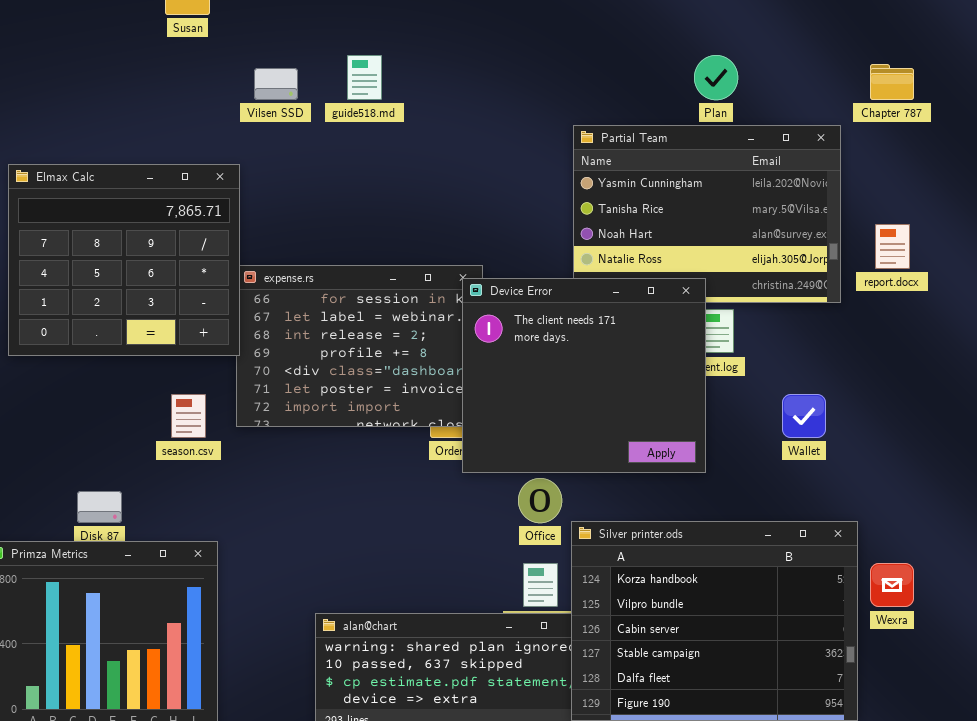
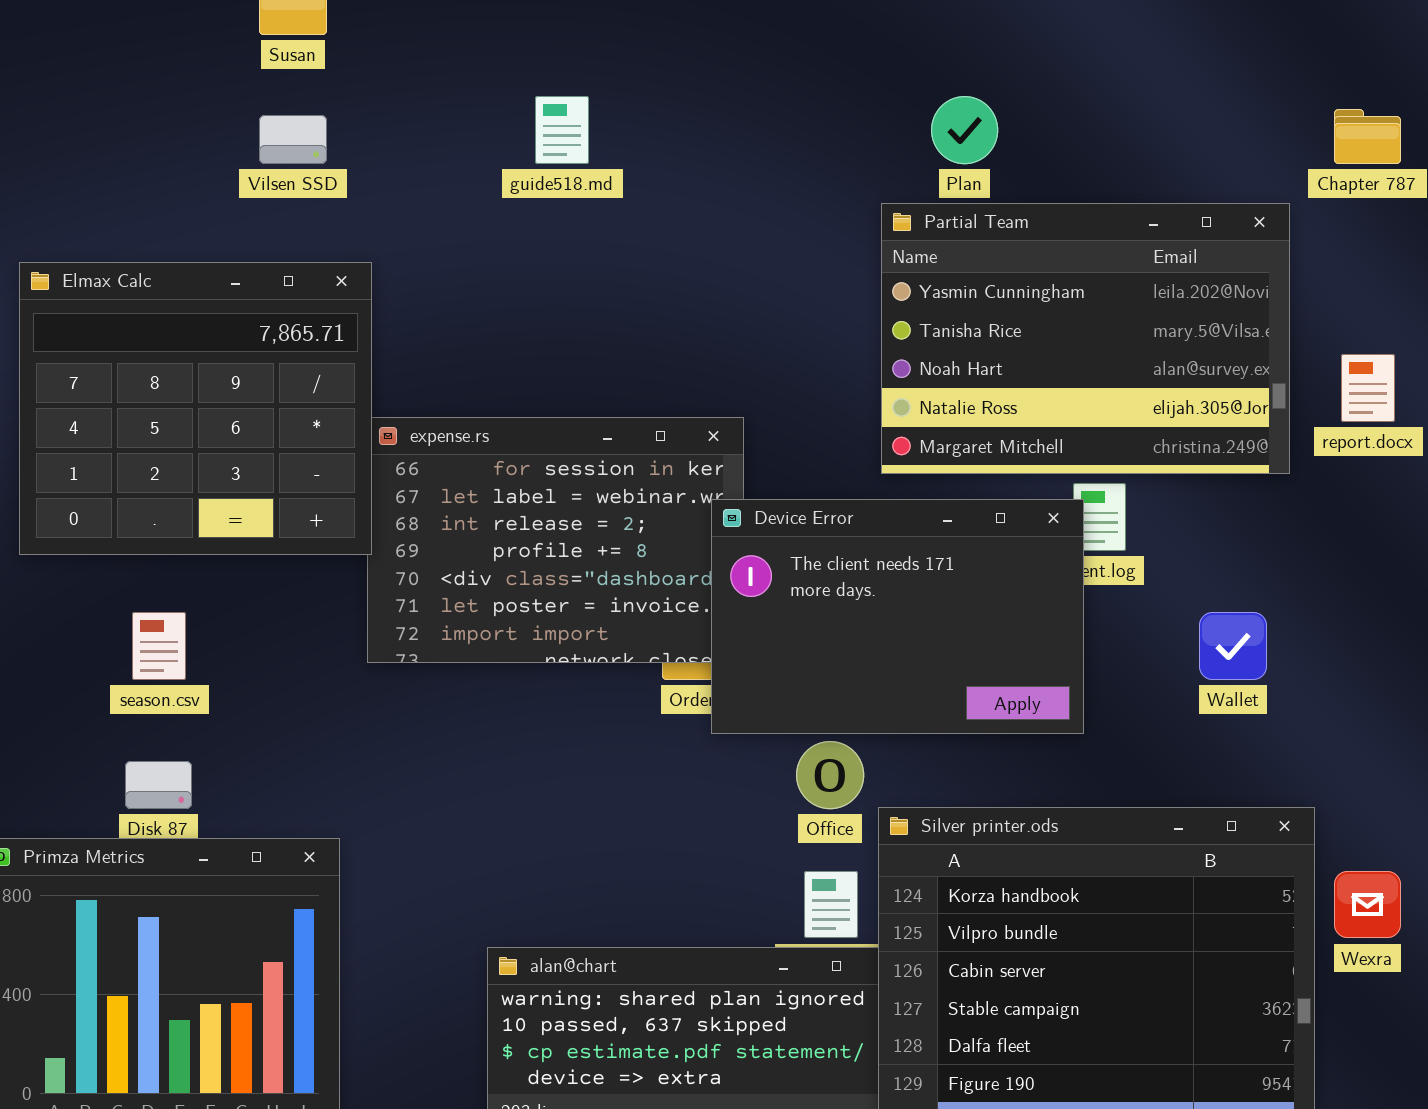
Plan: [694,55,738,100] -> [931,96,998,164], moved
Vilsen SSD: [254,68,298,100] -> [259,115,327,164], moved
Device Error: [462,278,706,473] -> [711,499,1084,734], resized
season.csv: [171,394,206,438] -> [132,612,186,680], moved

